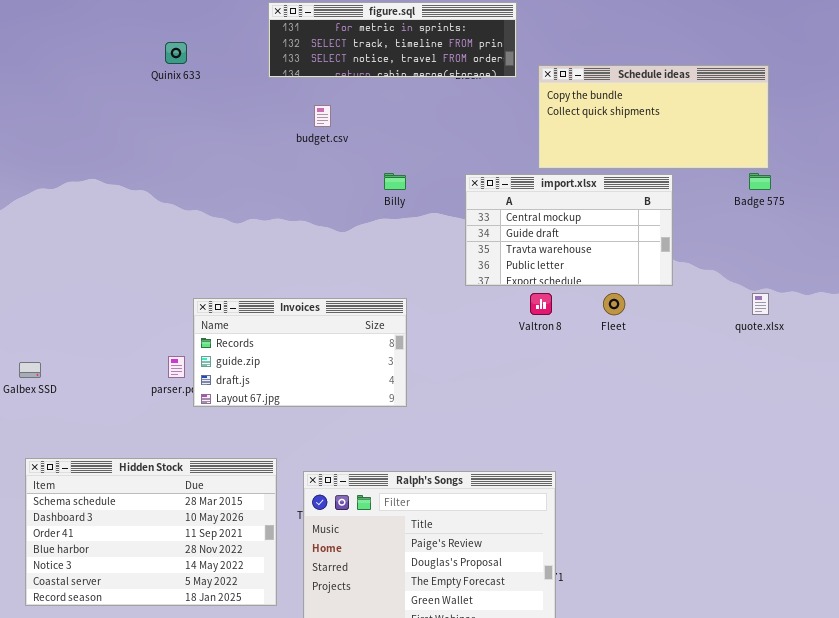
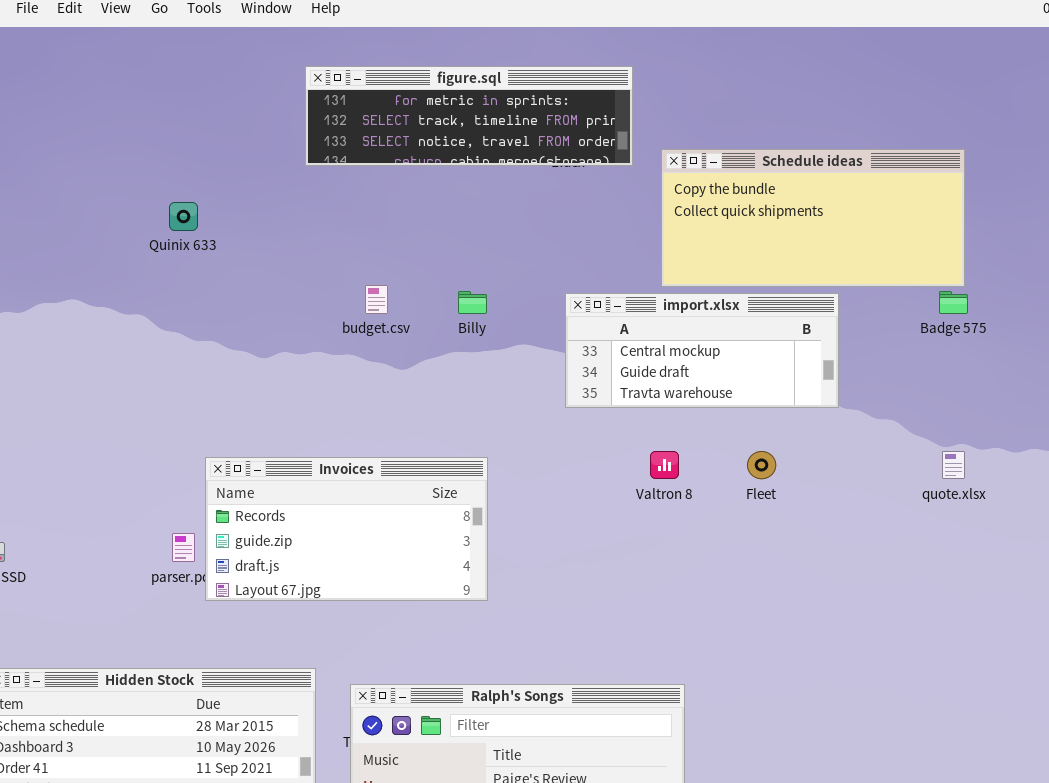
Quinix 633: [165,42,187,64] -> [169,202,198,231], moved
budget.csv: [314,105,331,127] -> [365,285,388,314], moved
import.xlsx: [465,174,673,286] -> [565,293,839,408], resized

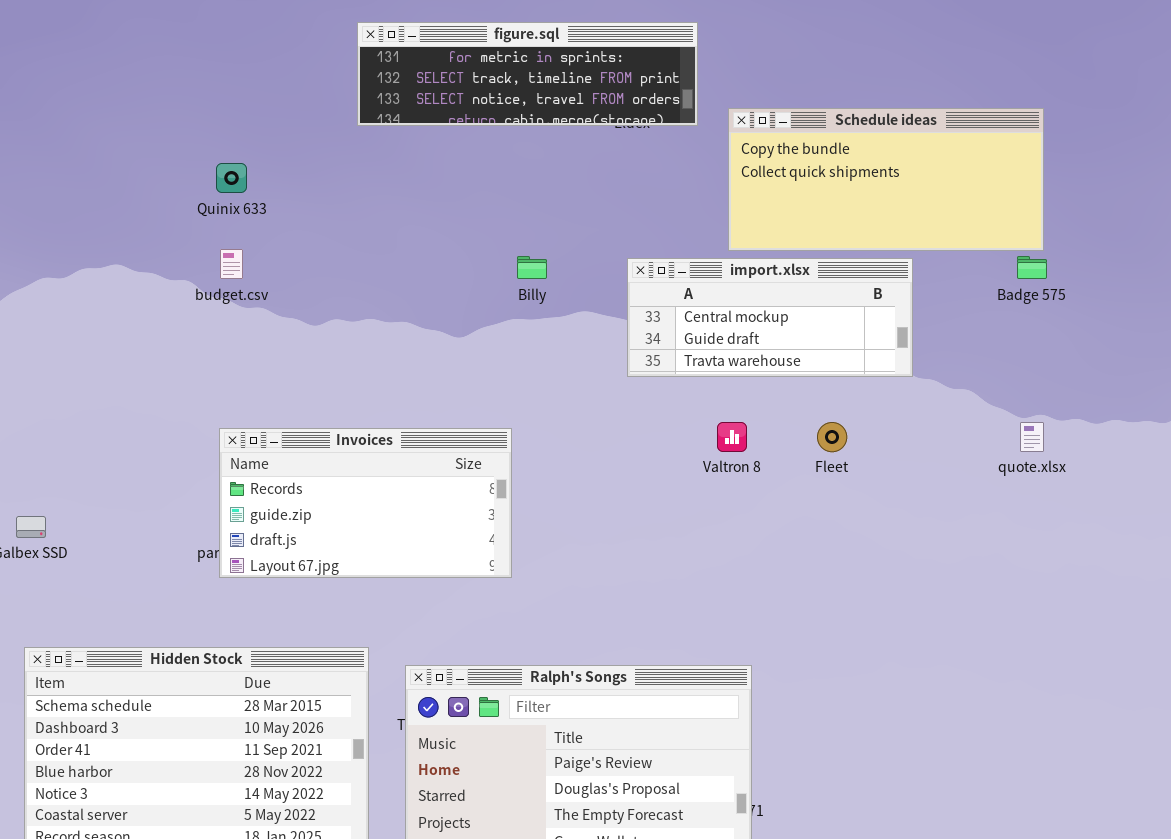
budget.csv: [365,285,388,314] -> [220,249,243,279], moved
Invoices: [205,457,488,601] -> [219,428,512,578], moved

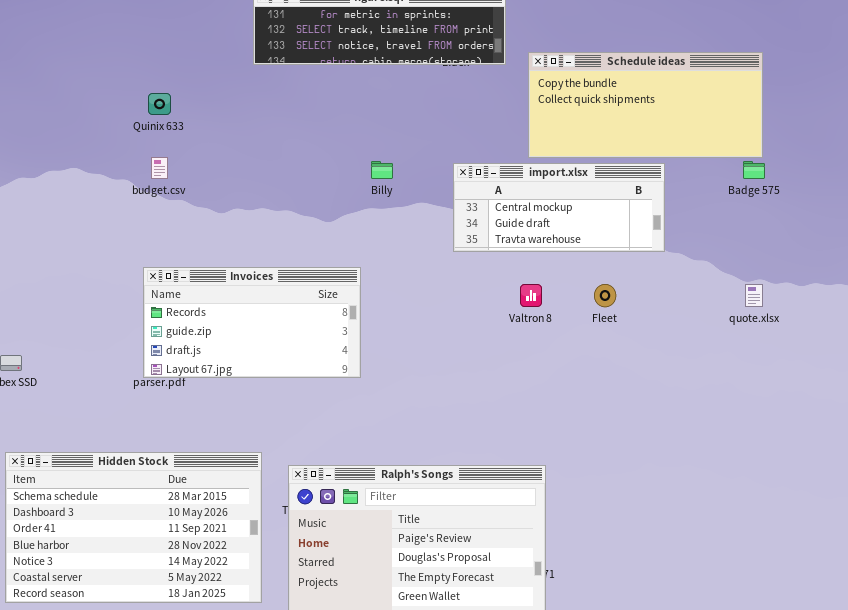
Invoices: [219,428,512,578] -> [143,267,361,378], moved

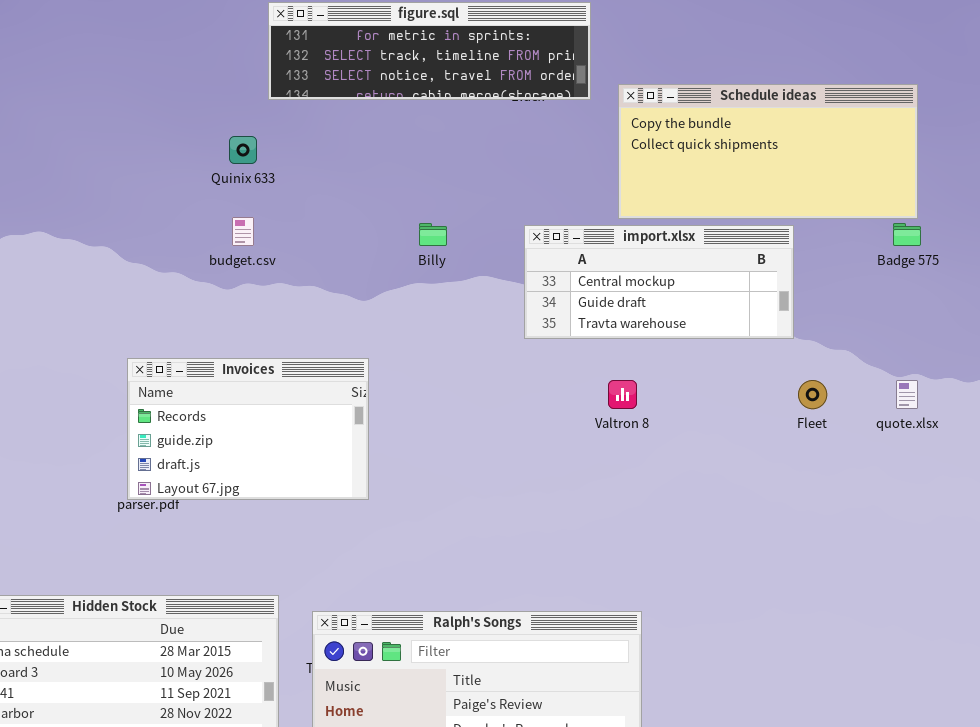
Quinix 633: [148,93,171,115] -> [229,136,257,164], moved
budget.csv: [151,157,168,179] -> [232,217,254,246], moved
Invoices: [143,267,361,378] -> [127,358,369,500], resized
Fleet: [594,284,616,307] -> [798,380,827,409], moved

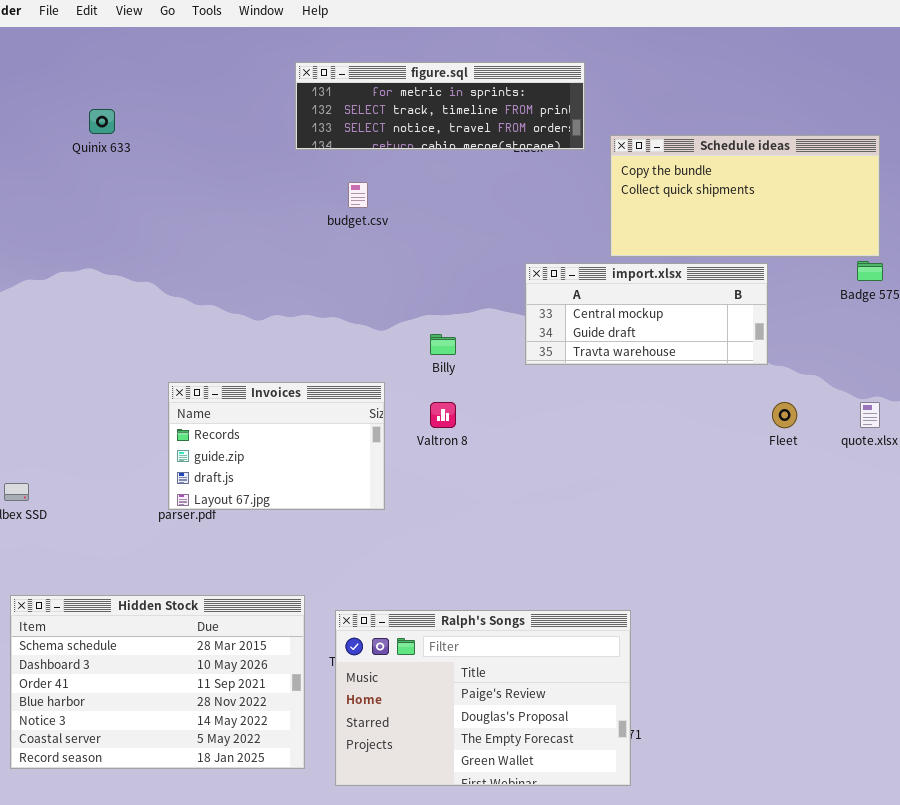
Quinix 633: [229,136,257,164] -> [89,109,115,134], moved
budget.csv: [232,217,254,246] -> [348,182,368,208], moved
Billy: [419,223,447,246] -> [430,334,456,355], moved
Valtron 8: [608,380,637,409] -> [430,402,456,428], moved

